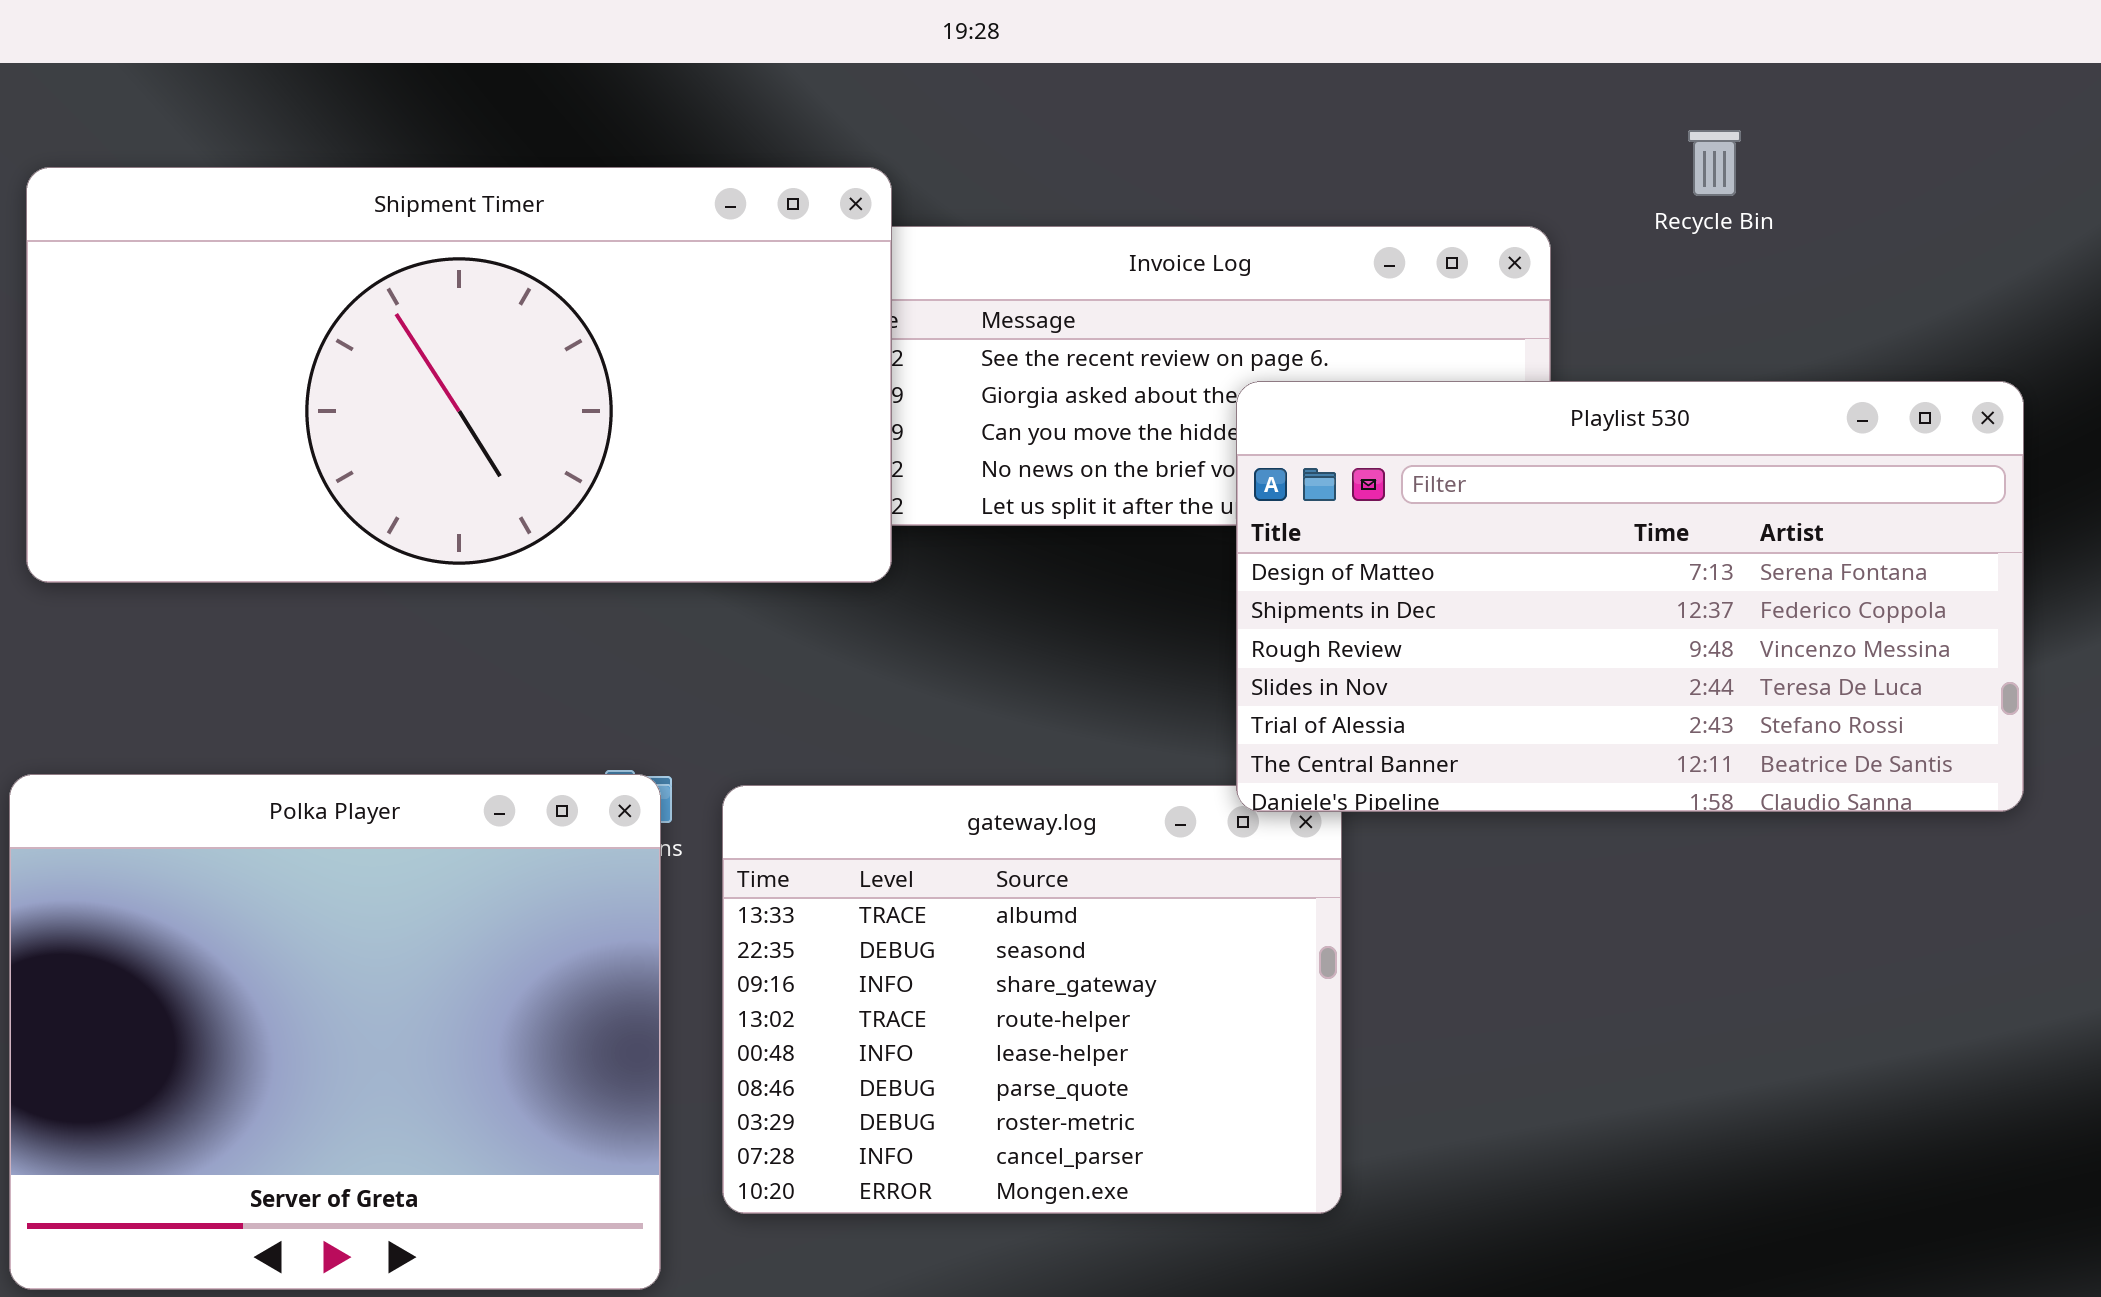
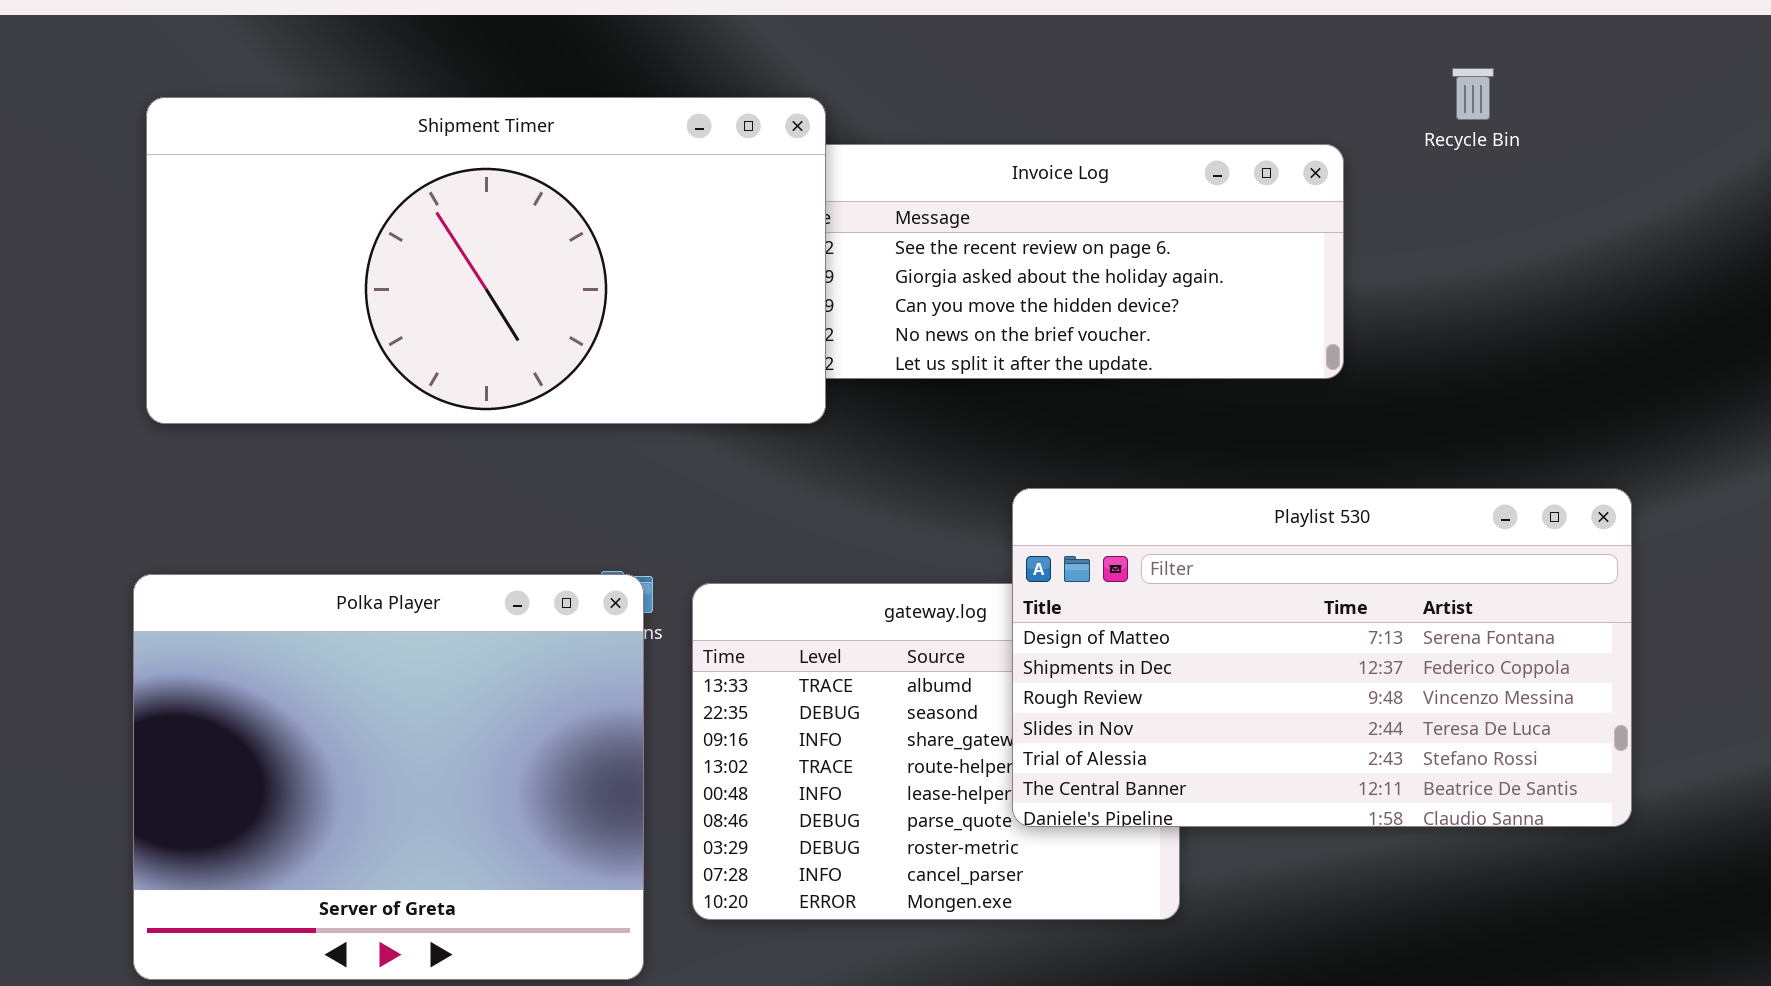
Playlist 530: [1236,381,2024,812] -> [1012,488,1632,827], moved

